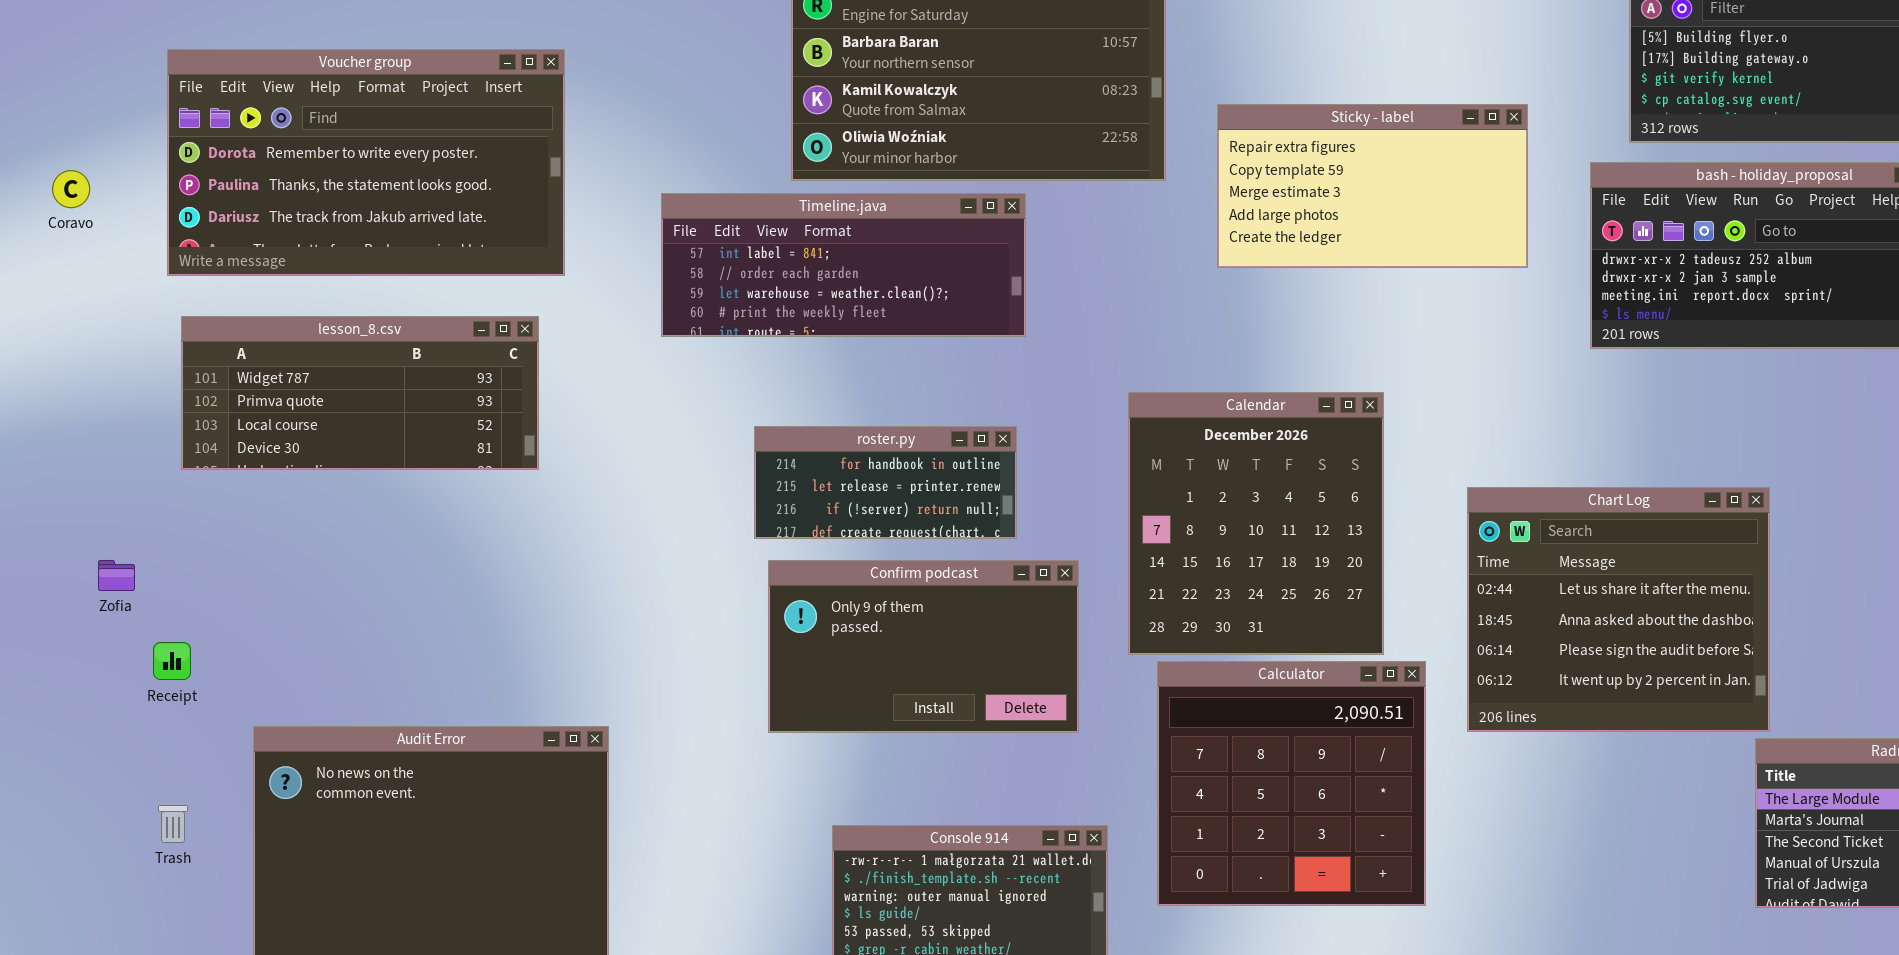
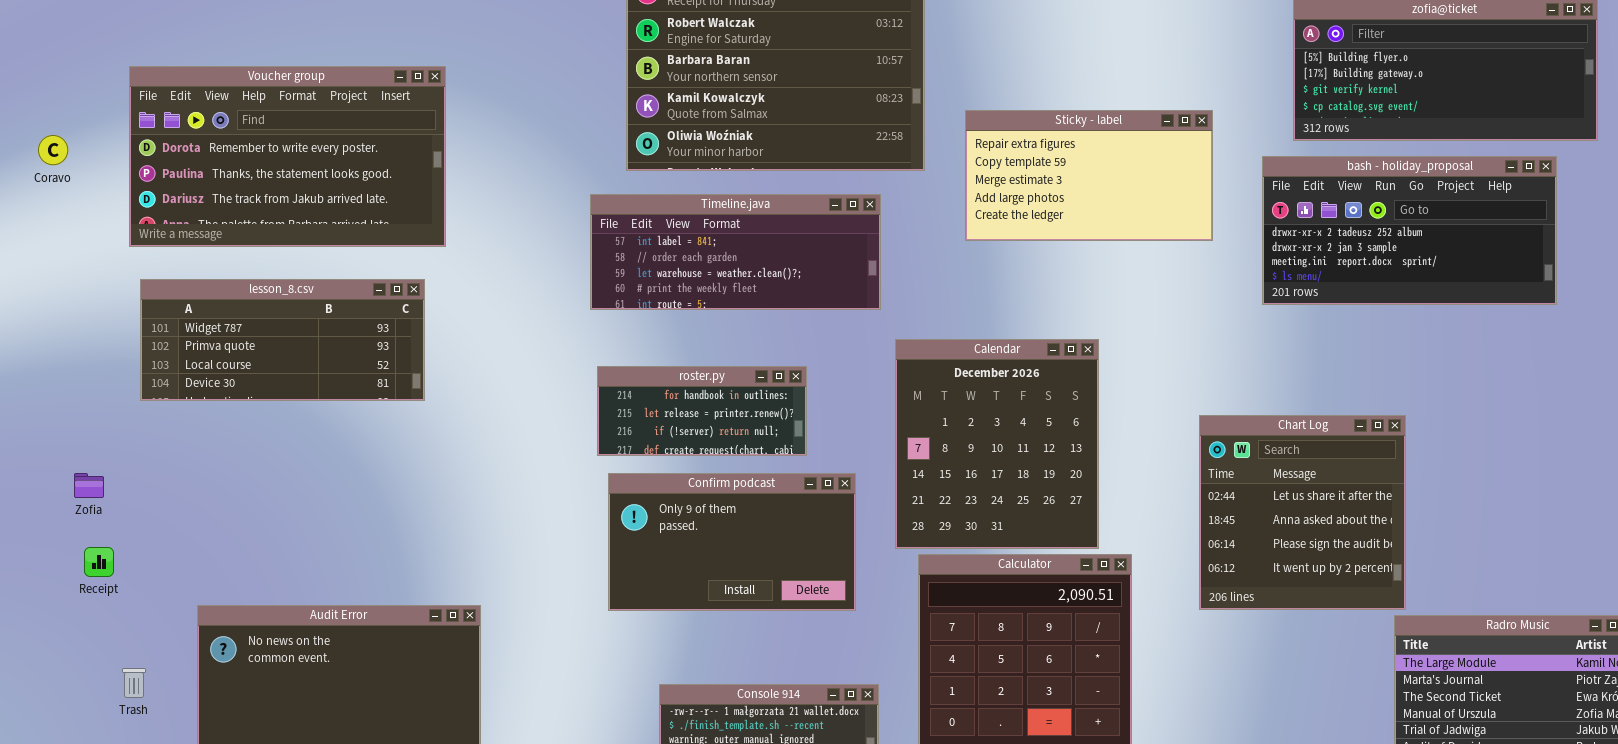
Coravo: [52,170,90,208] -> [38,135,68,165], moved
Timeline.java: [661,193,1026,337] -> [590,194,881,310], moved
Chart Log: [1467,487,1770,732] -> [1199,415,1406,610], resized
Receipt: [153,642,191,680] -> [84,547,114,577], moved

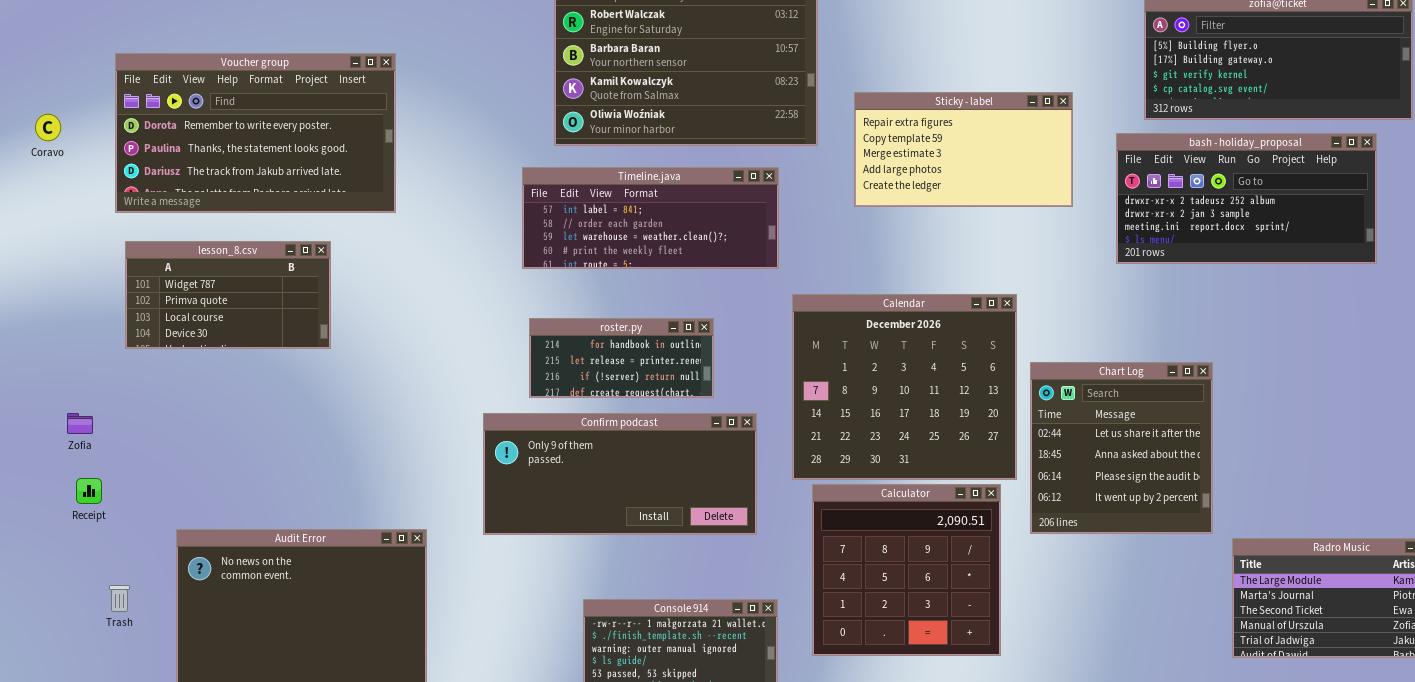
lesson_8.csv: [140,279,425,401] -> [125,241,331,349], resized
Calendar: [895,339,1099,549] -> [792,294,1017,480], resized
Chart Log: [1199,415,1406,610] -> [1030,362,1213,534], moved
Confirm podcast: [608,473,856,611] -> [483,413,757,535], resized

